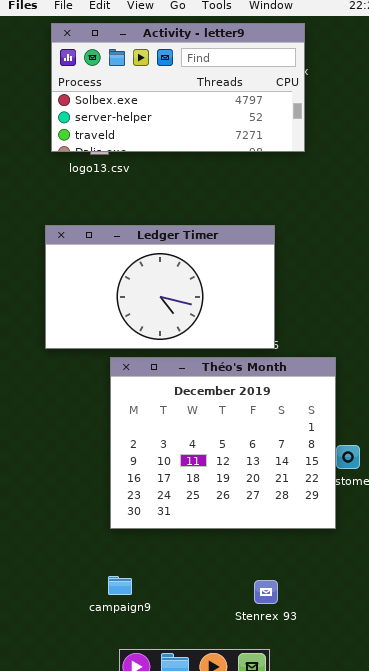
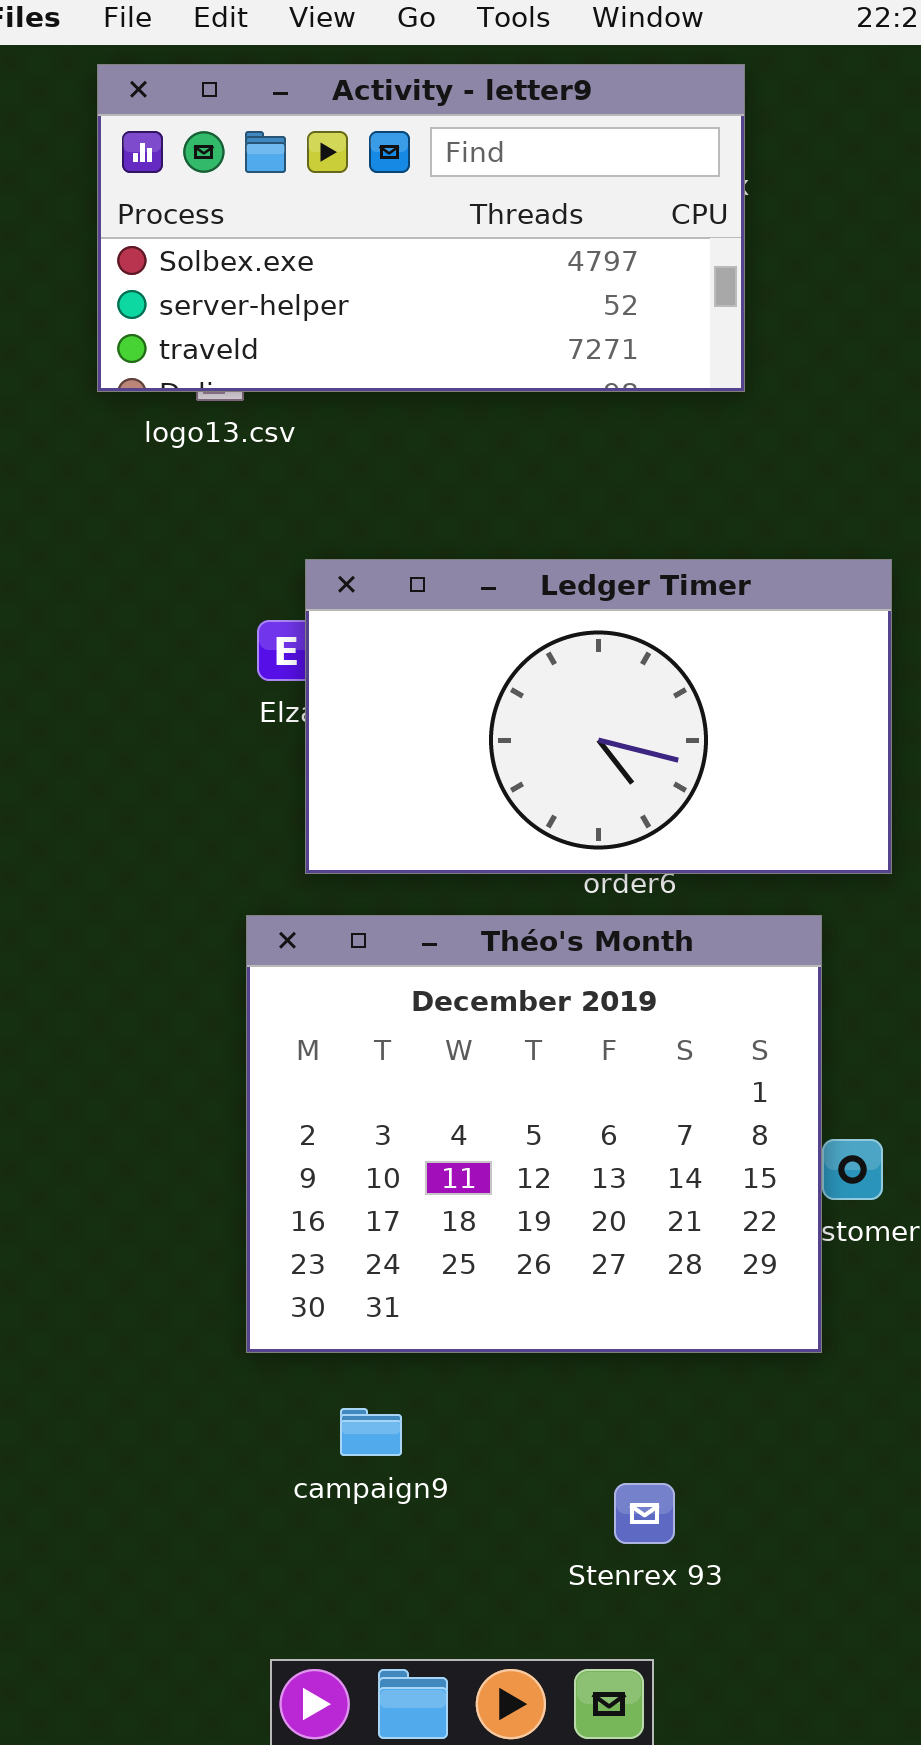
Ledger Timer: [45,225,275,349] -> [305,559,892,874], moved
campaign9: [108,576,132,595] -> [340,1408,402,1456], moved

